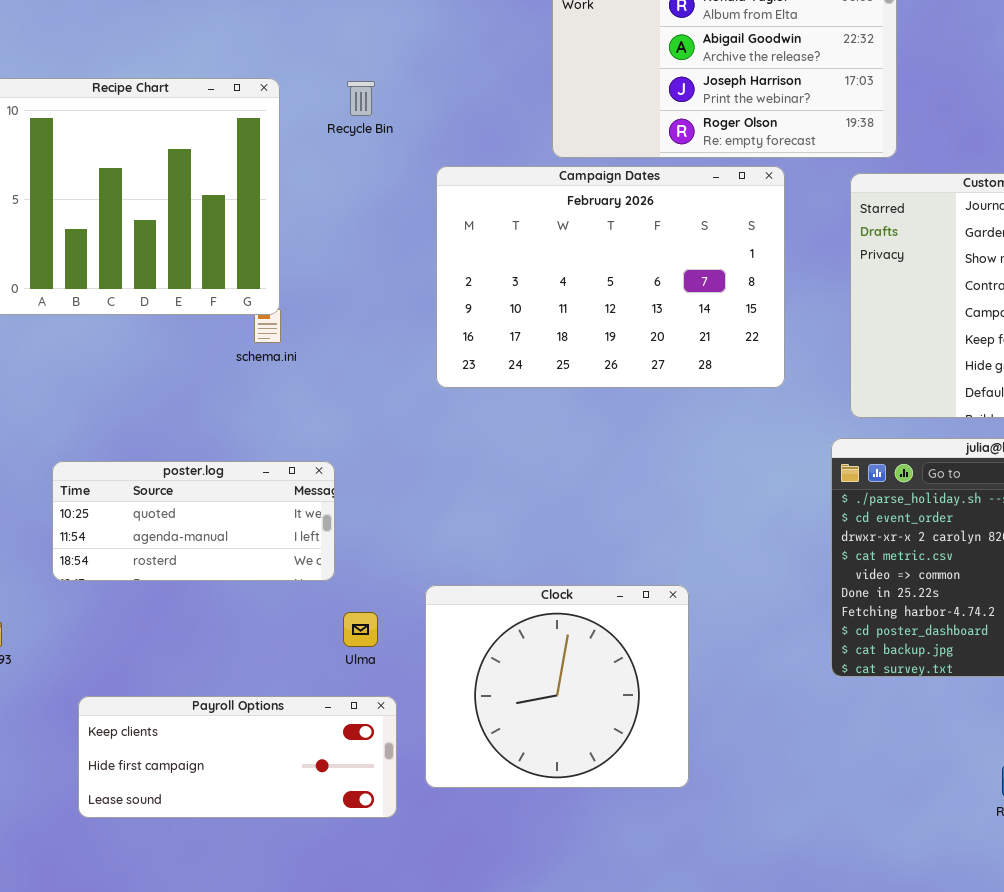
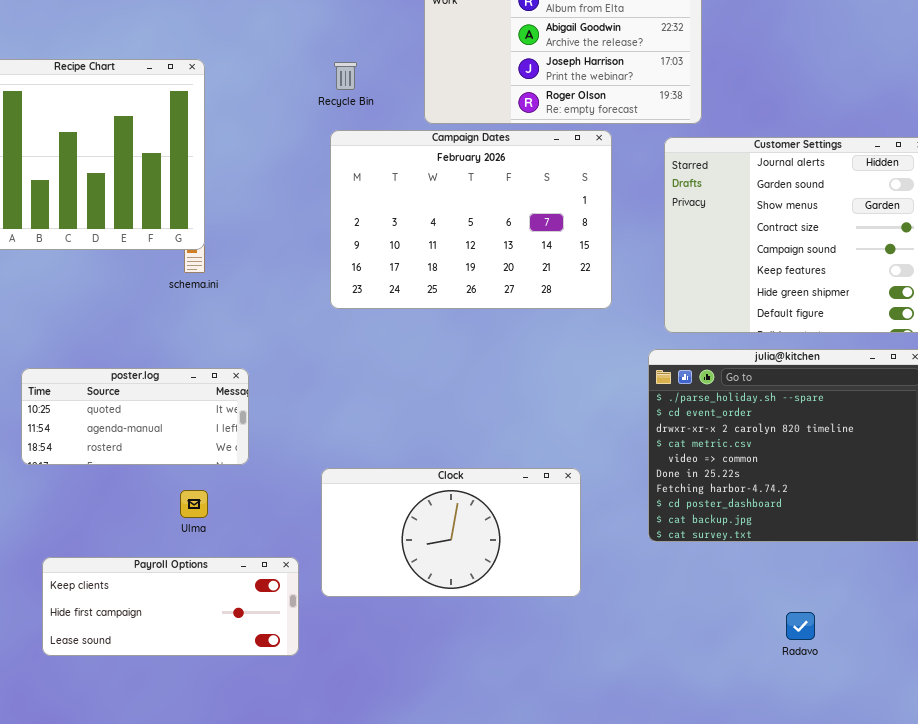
Recycle Bin: [347,81,375,116] -> [334,62,357,90], moved
Clock: [425,585,689,788] -> [321,468,581,597], resized
Ulma: [343,612,378,647] -> [180,490,208,518], moved

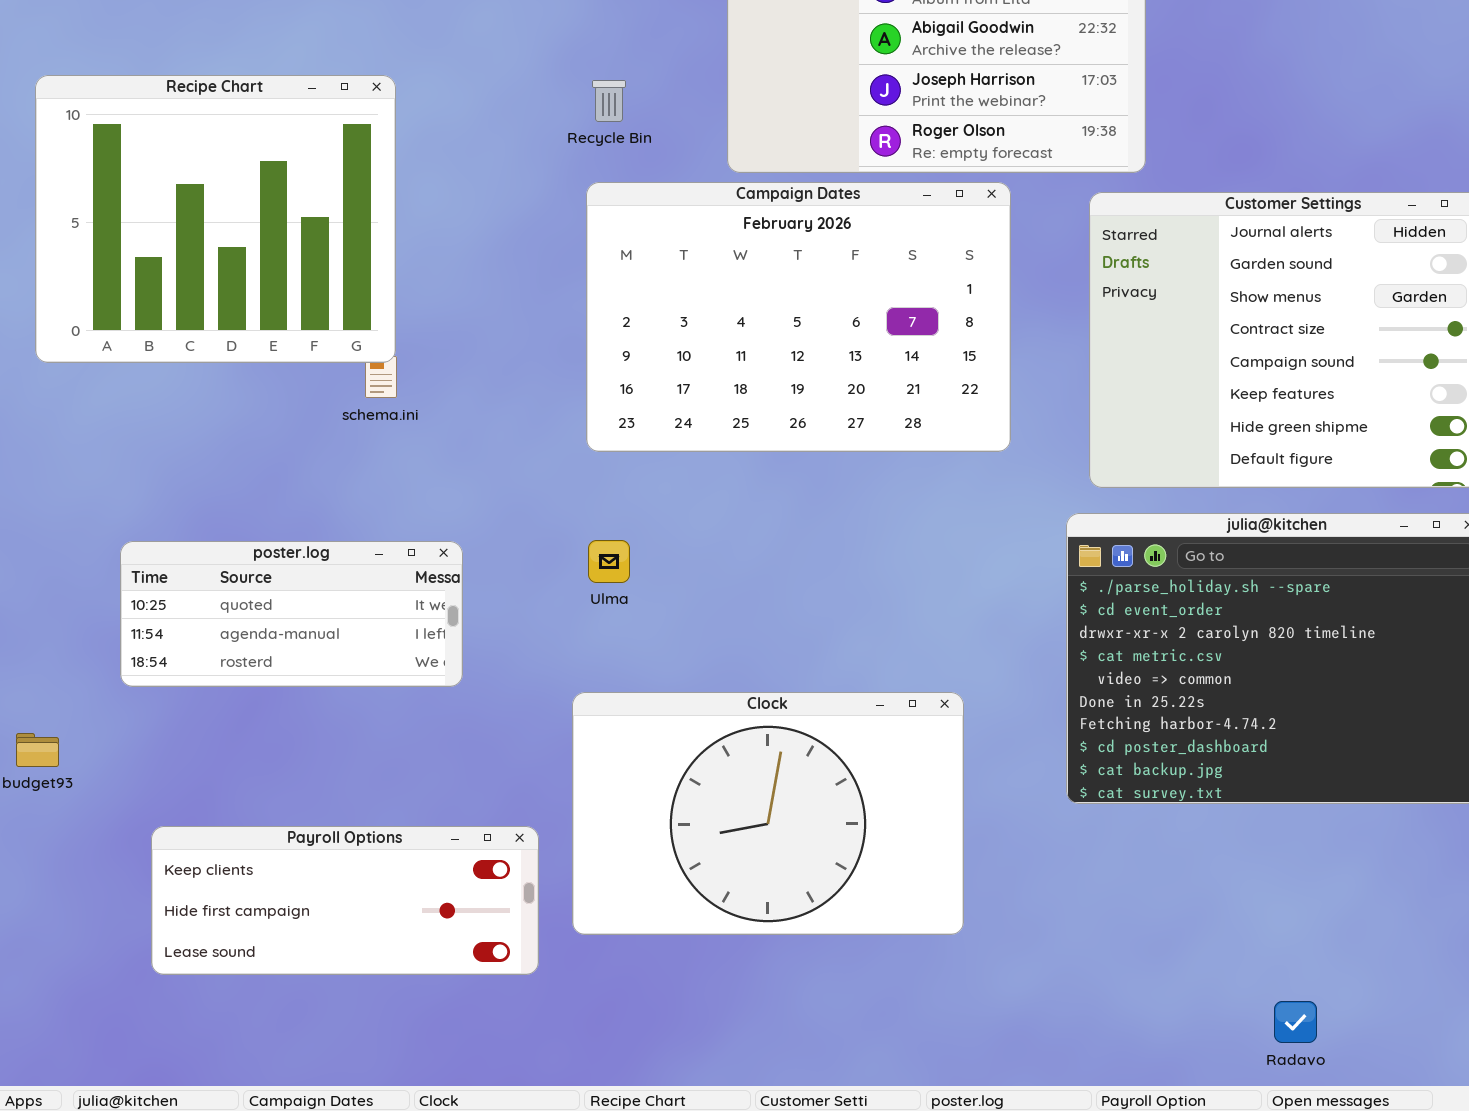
Clock: [321,468,581,597] -> [572,692,964,935], resized
Ulma: [180,490,208,518] -> [588,540,630,583], moved
Radavo: [786,612,815,640] -> [1274,1001,1317,1043], moved

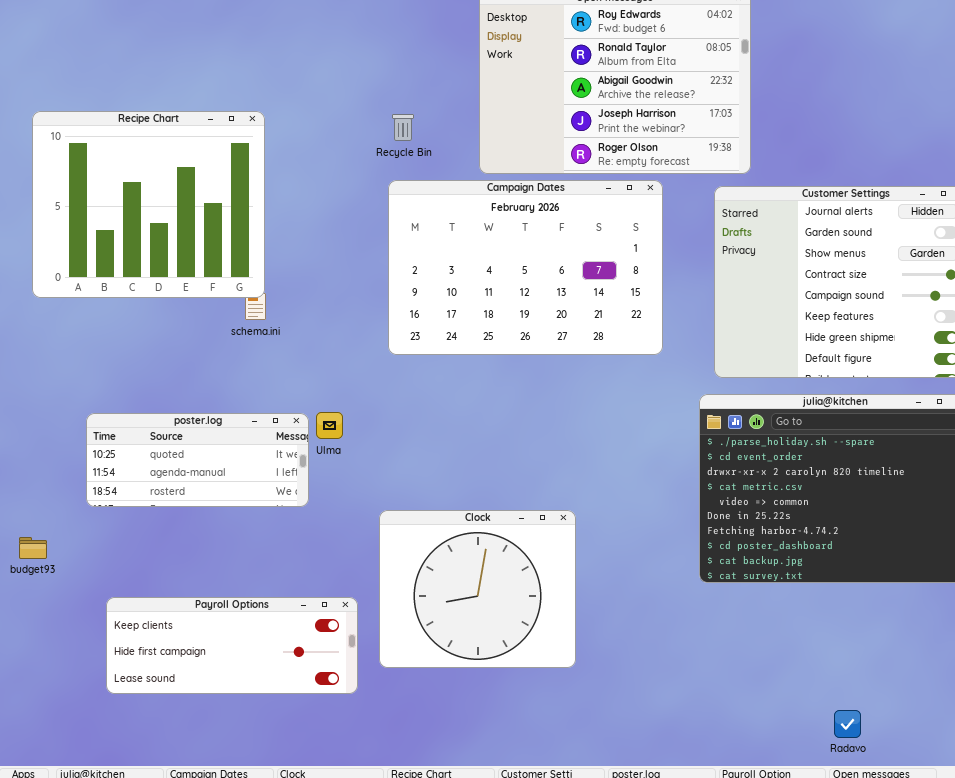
Ulma: [588,540,630,583] -> [316,412,343,439], moved
Clock: [572,692,964,935] -> [379,510,576,668], resized

